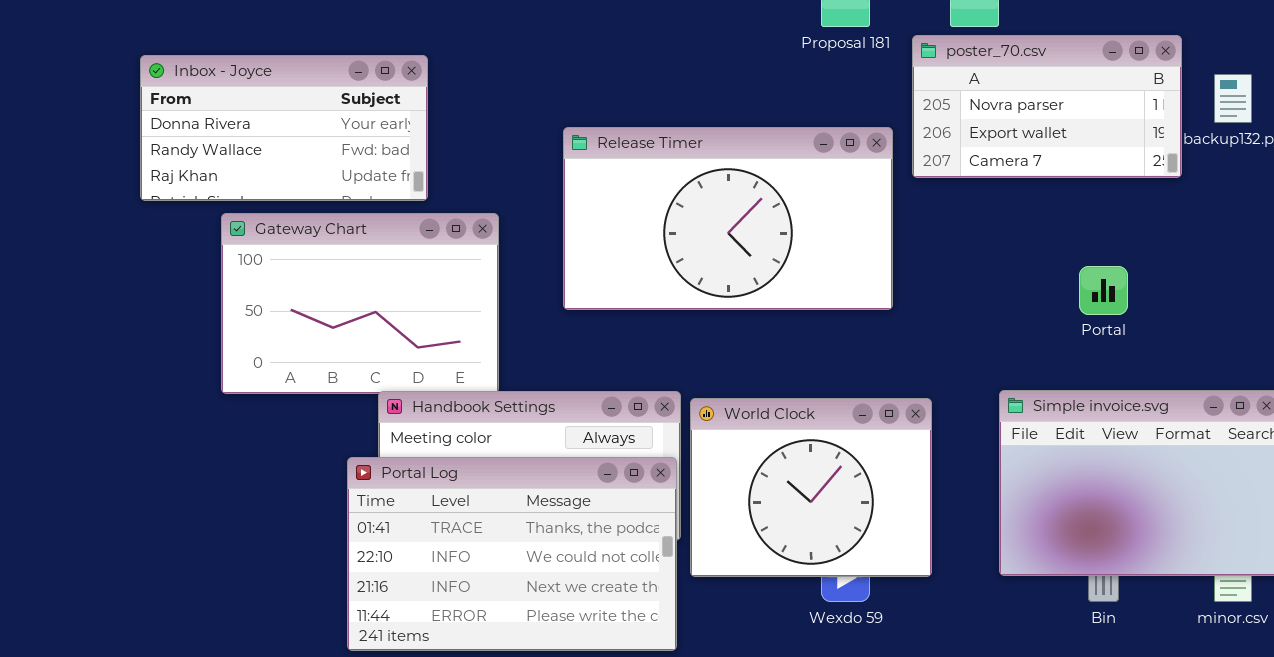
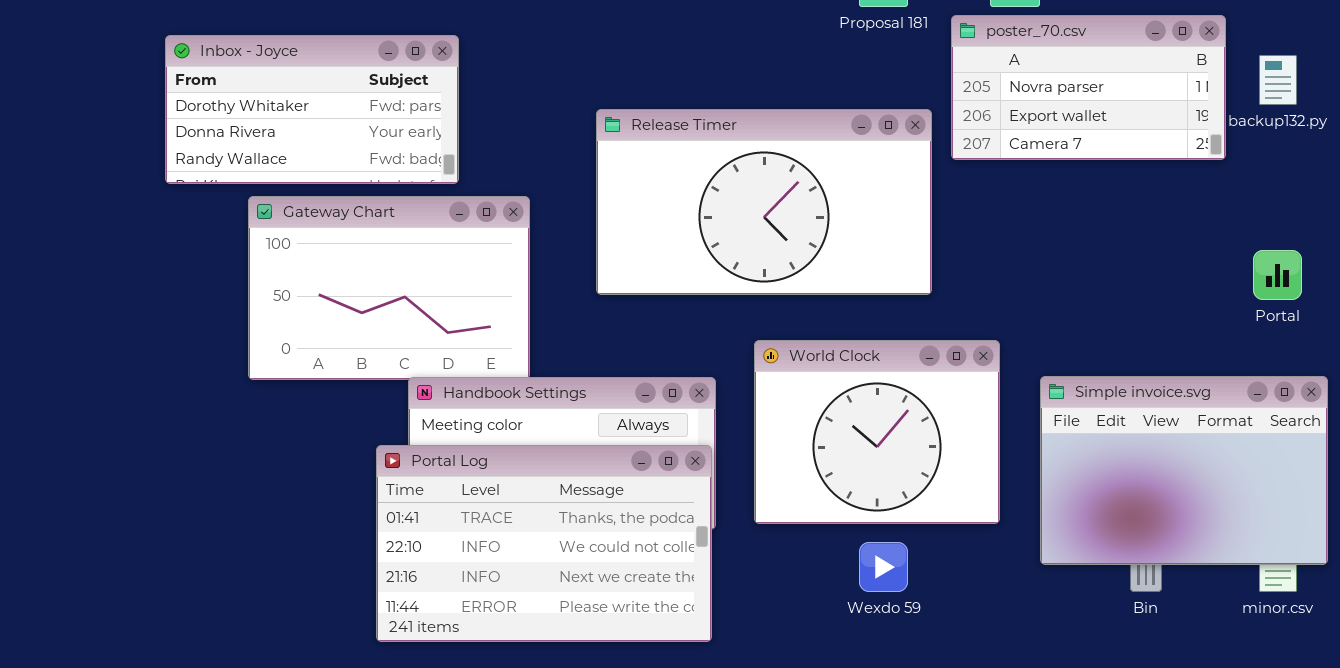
Inbox - Joyce: [140,55,428,201] -> [165,35,459,184], scrolled up 1 row
Portal: [1079,266,1128,315] -> [1253,250,1302,300], moved
World Clock: [690,398,932,577] -> [754,340,1000,524], moved

